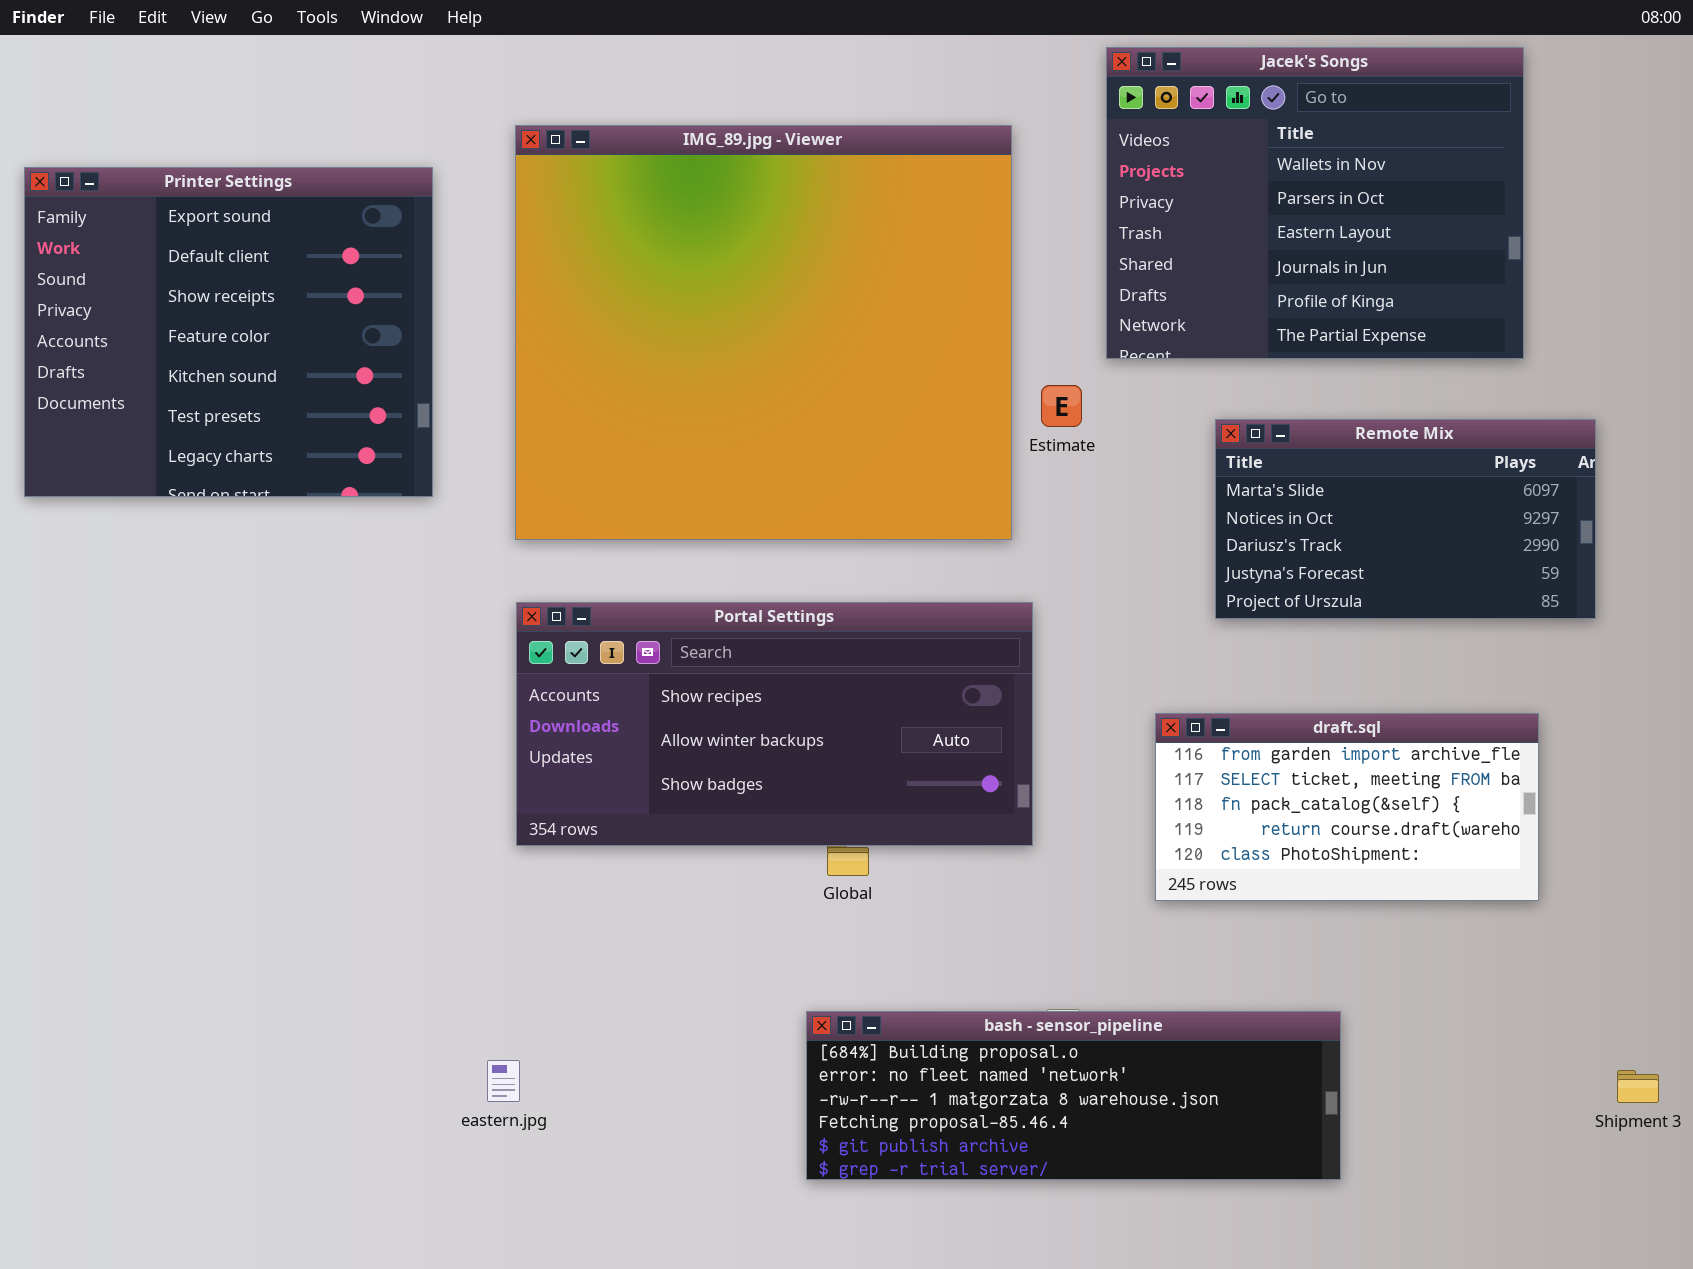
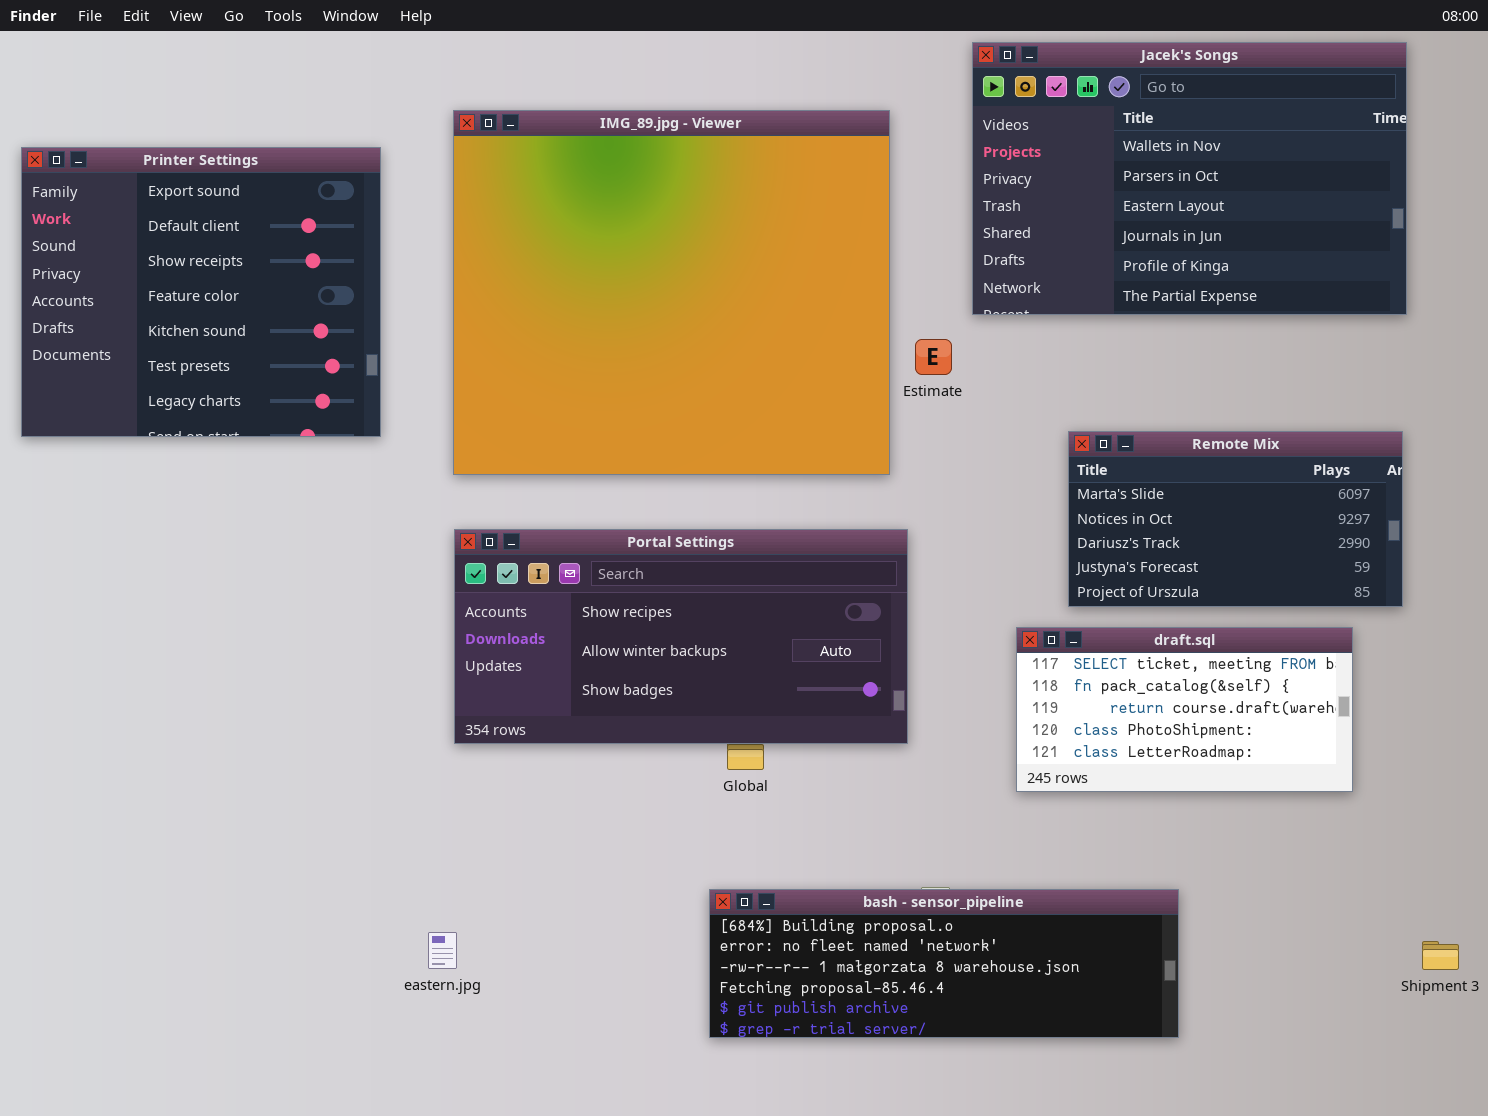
Jacek's Songs: [1106,47,1524,359] -> [972,42,1407,315], resized
Remote Mix: [1215,419,1596,619] -> [1068,431,1403,607], moved
draft.sql: [1155,713,1539,901] -> [1016,627,1353,792], scrolled down 1 row

